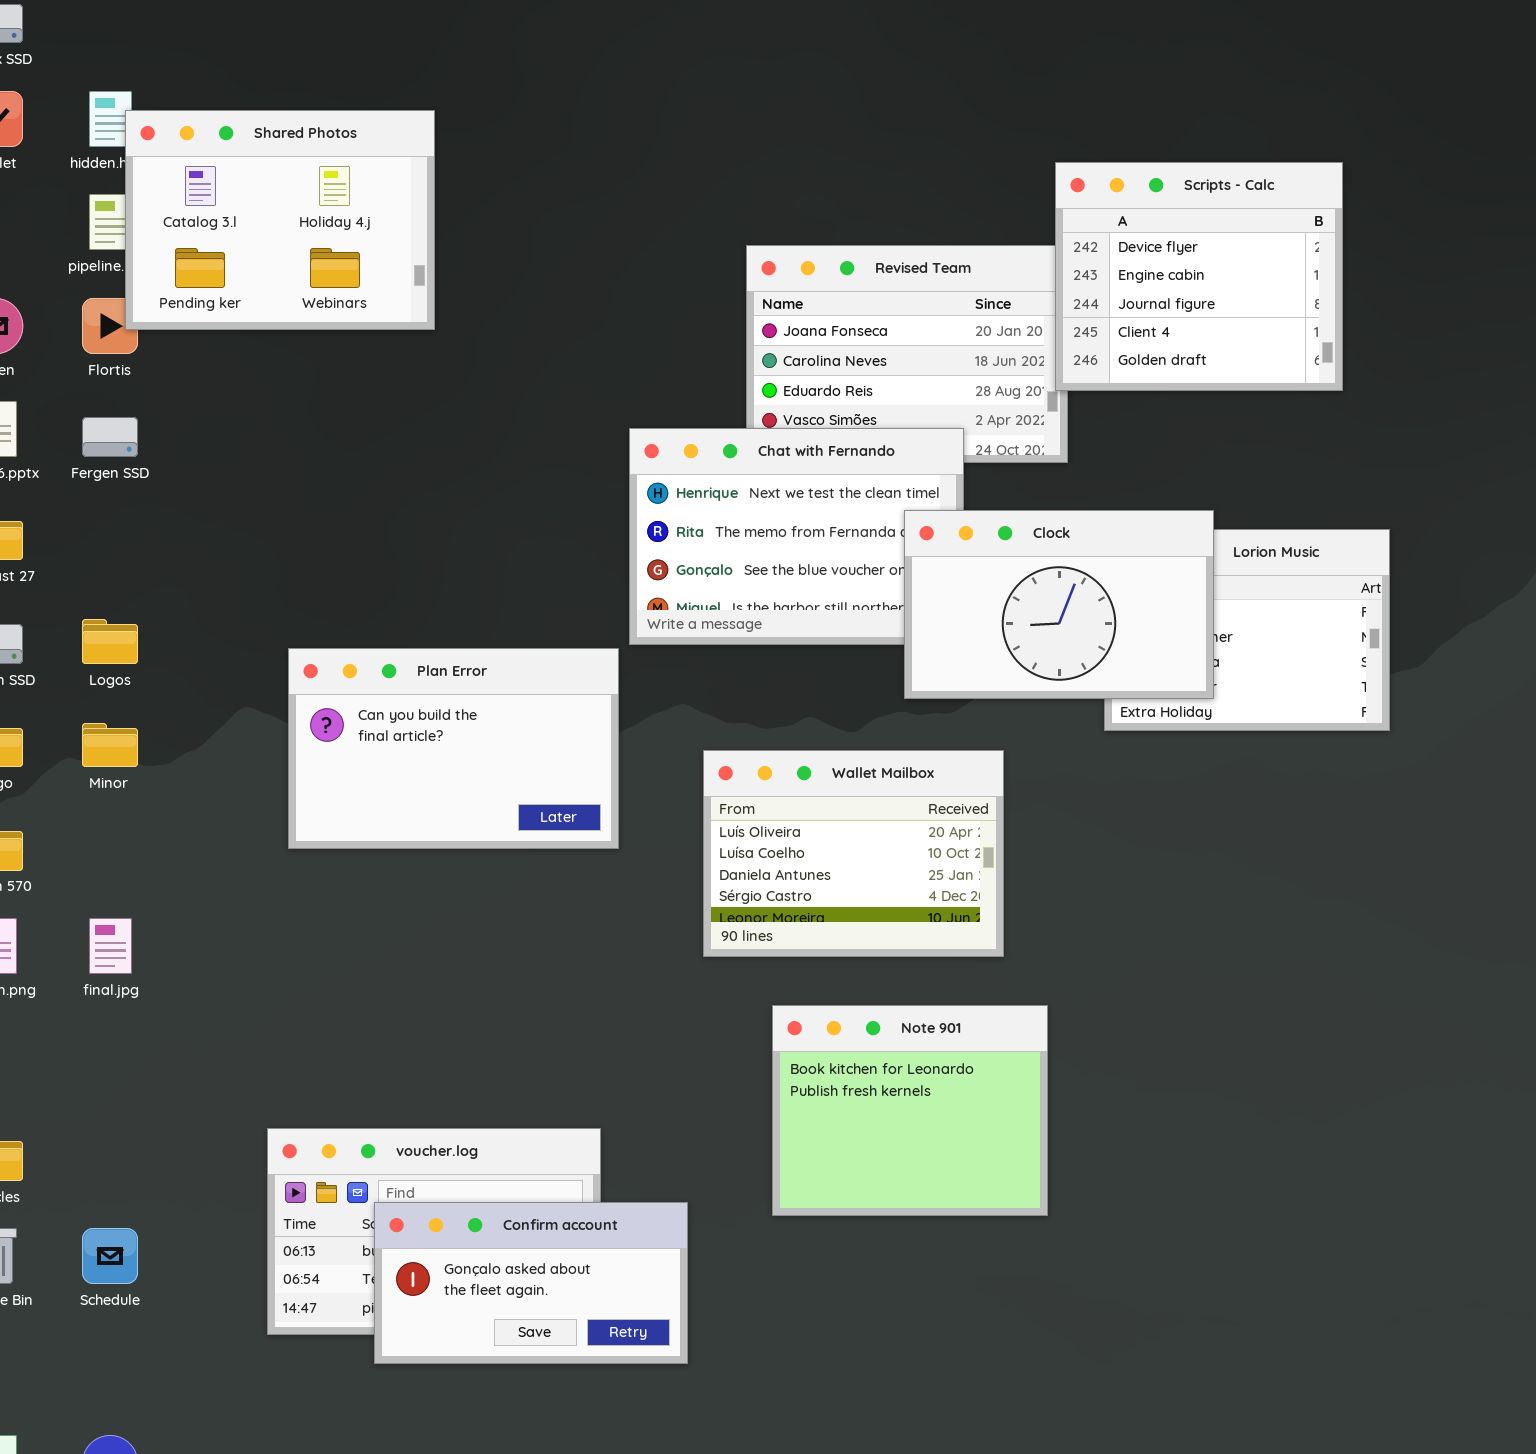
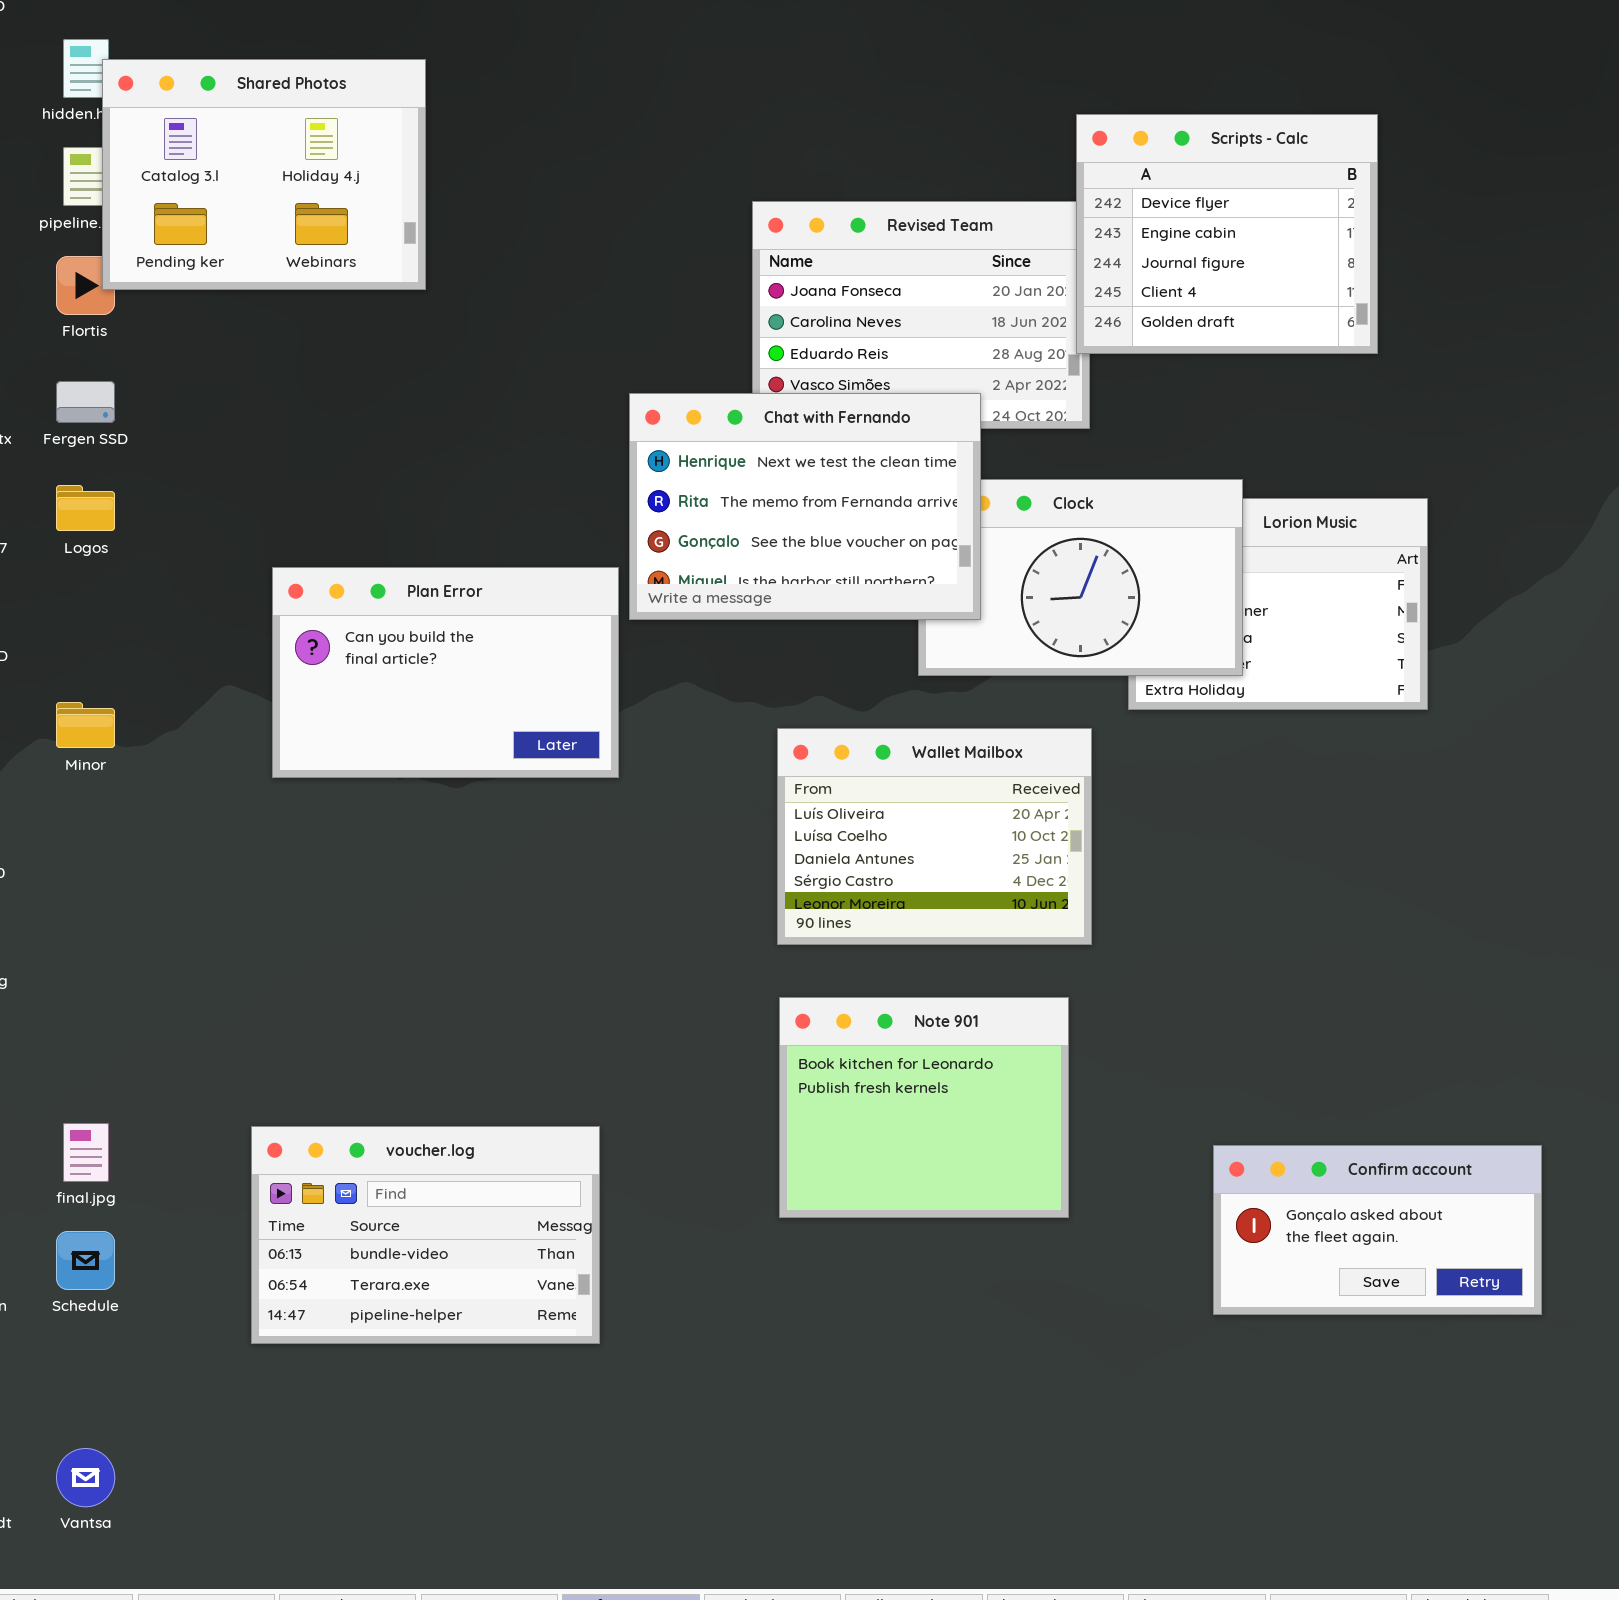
Chat with Fernando: [629,428,964,645] -> [629,393,981,620], raised
Logos: [82,619,138,664] -> [56,485,115,531], moved
Plan Error: [288,648,619,849] -> [272,567,619,778], moved
Wallet Mailbox: [703,750,1004,957] -> [777,728,1092,945], moved
final.jpg: [89,918,132,974] -> [63,1123,109,1182], moved
Confirm account: [374,1202,688,1364] -> [1213,1145,1542,1315], moved

